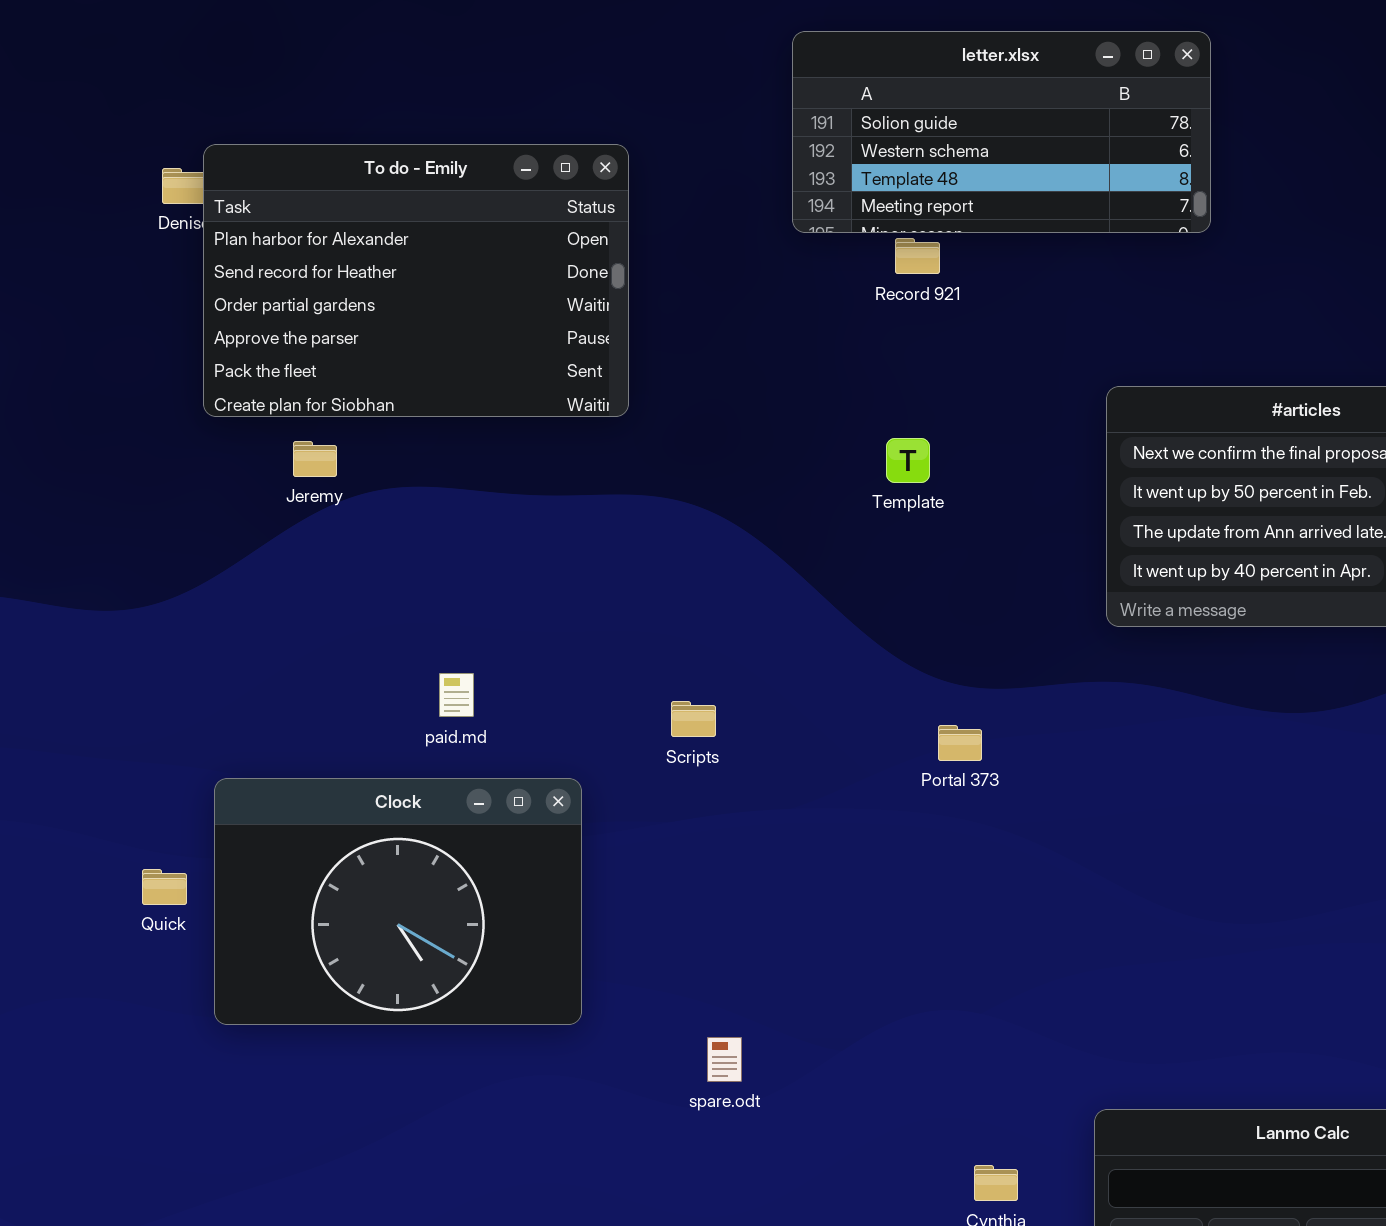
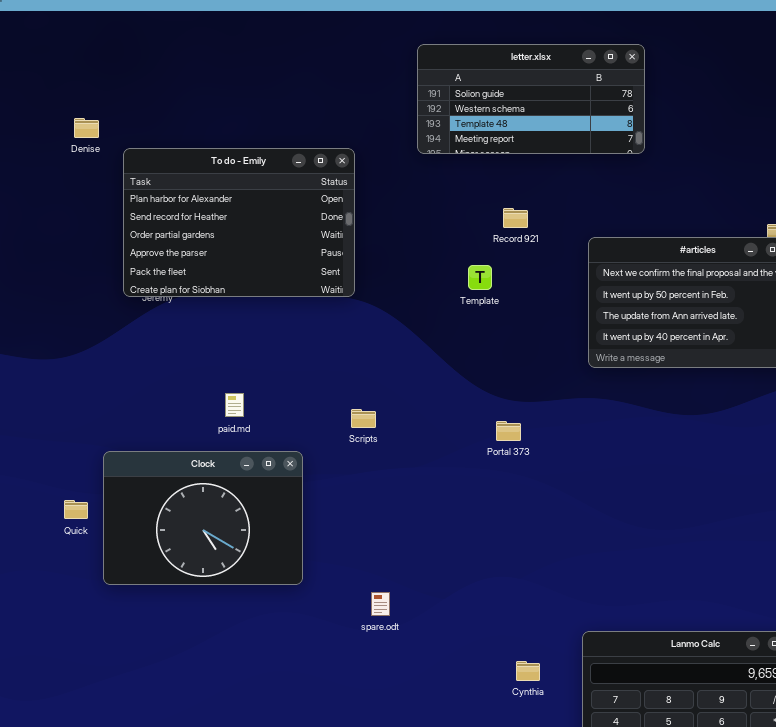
To do - Emily: [203,144,629,417] -> [123,148,355,297], moved
Record 921: [895,238,940,274] -> [503,208,528,228], moved

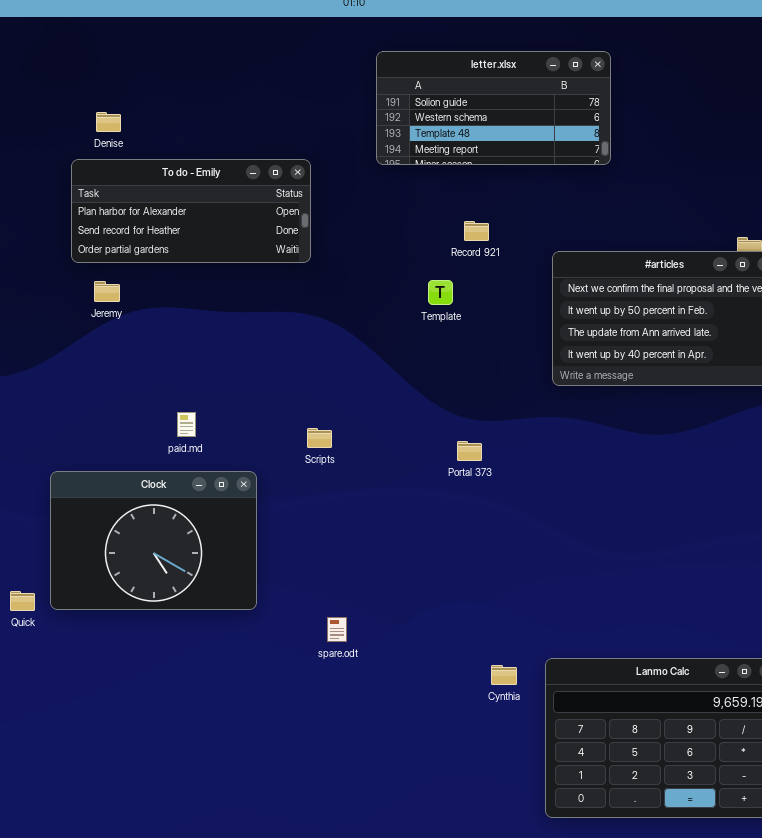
Denise: [74,118,99,138] -> [96,112,121,132], moved
To do - Emily: [123,148,355,297] -> [71,159,311,263], resized
Quick: [64,500,88,519] -> [10,591,35,611], moved
Cynthia: [516,661,540,681] -> [491,665,517,685], moved

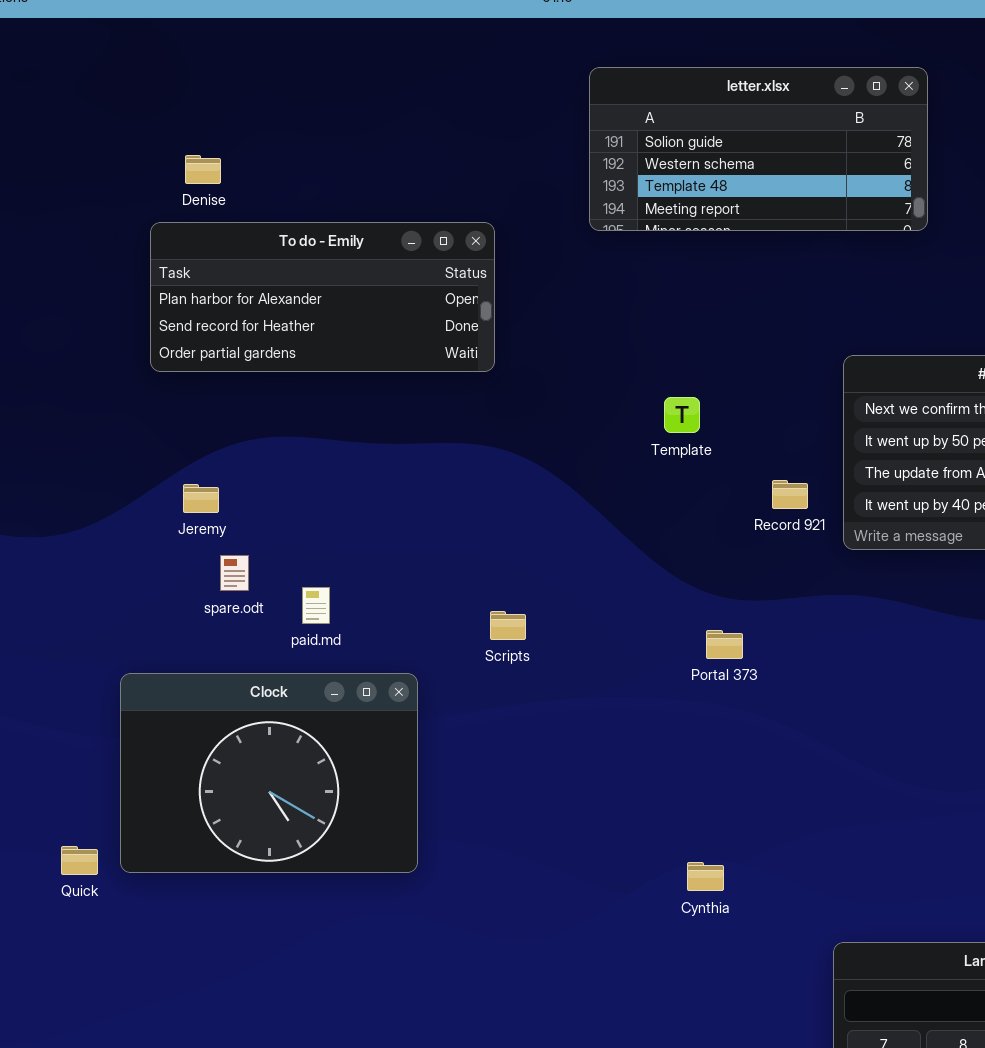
Record 921: [464,221,489,241] -> [772,480,808,509], moved
Jeremy: [94,281,120,302] -> [183,484,219,513], moved
spare.odt: [327,617,347,642] -> [220,555,249,591], moved
Cynthia: [491,665,517,685] -> [687,862,724,891], moved

